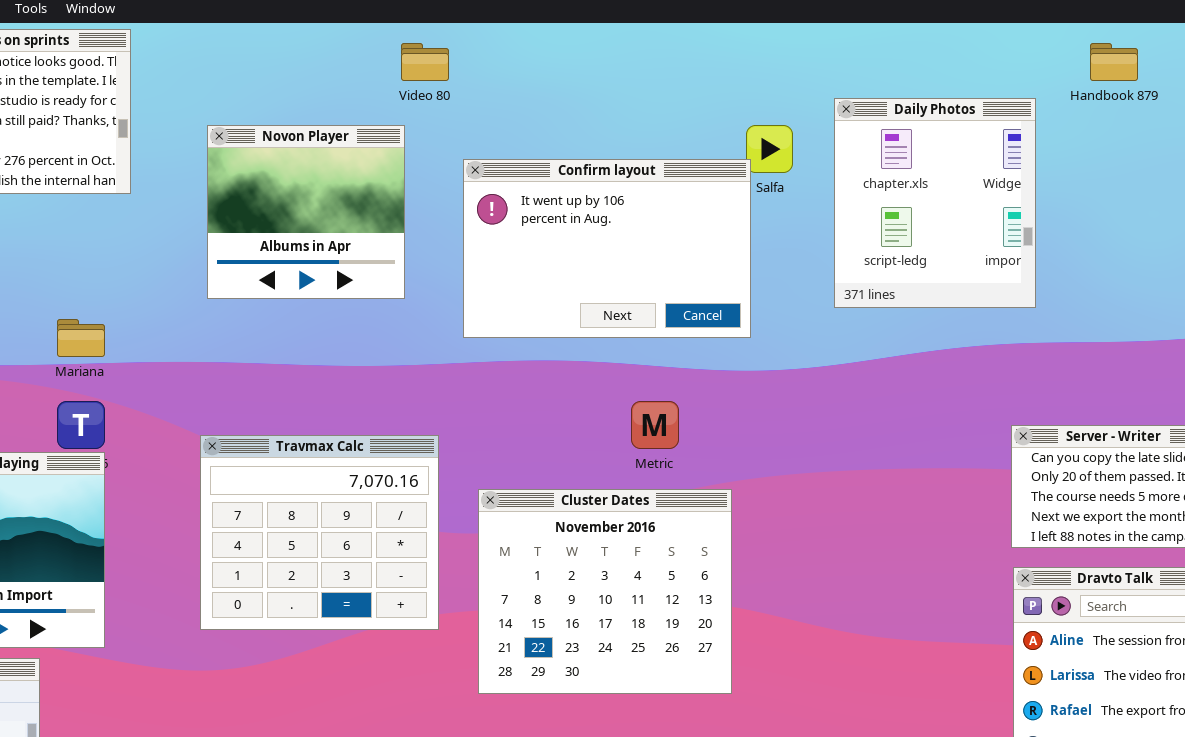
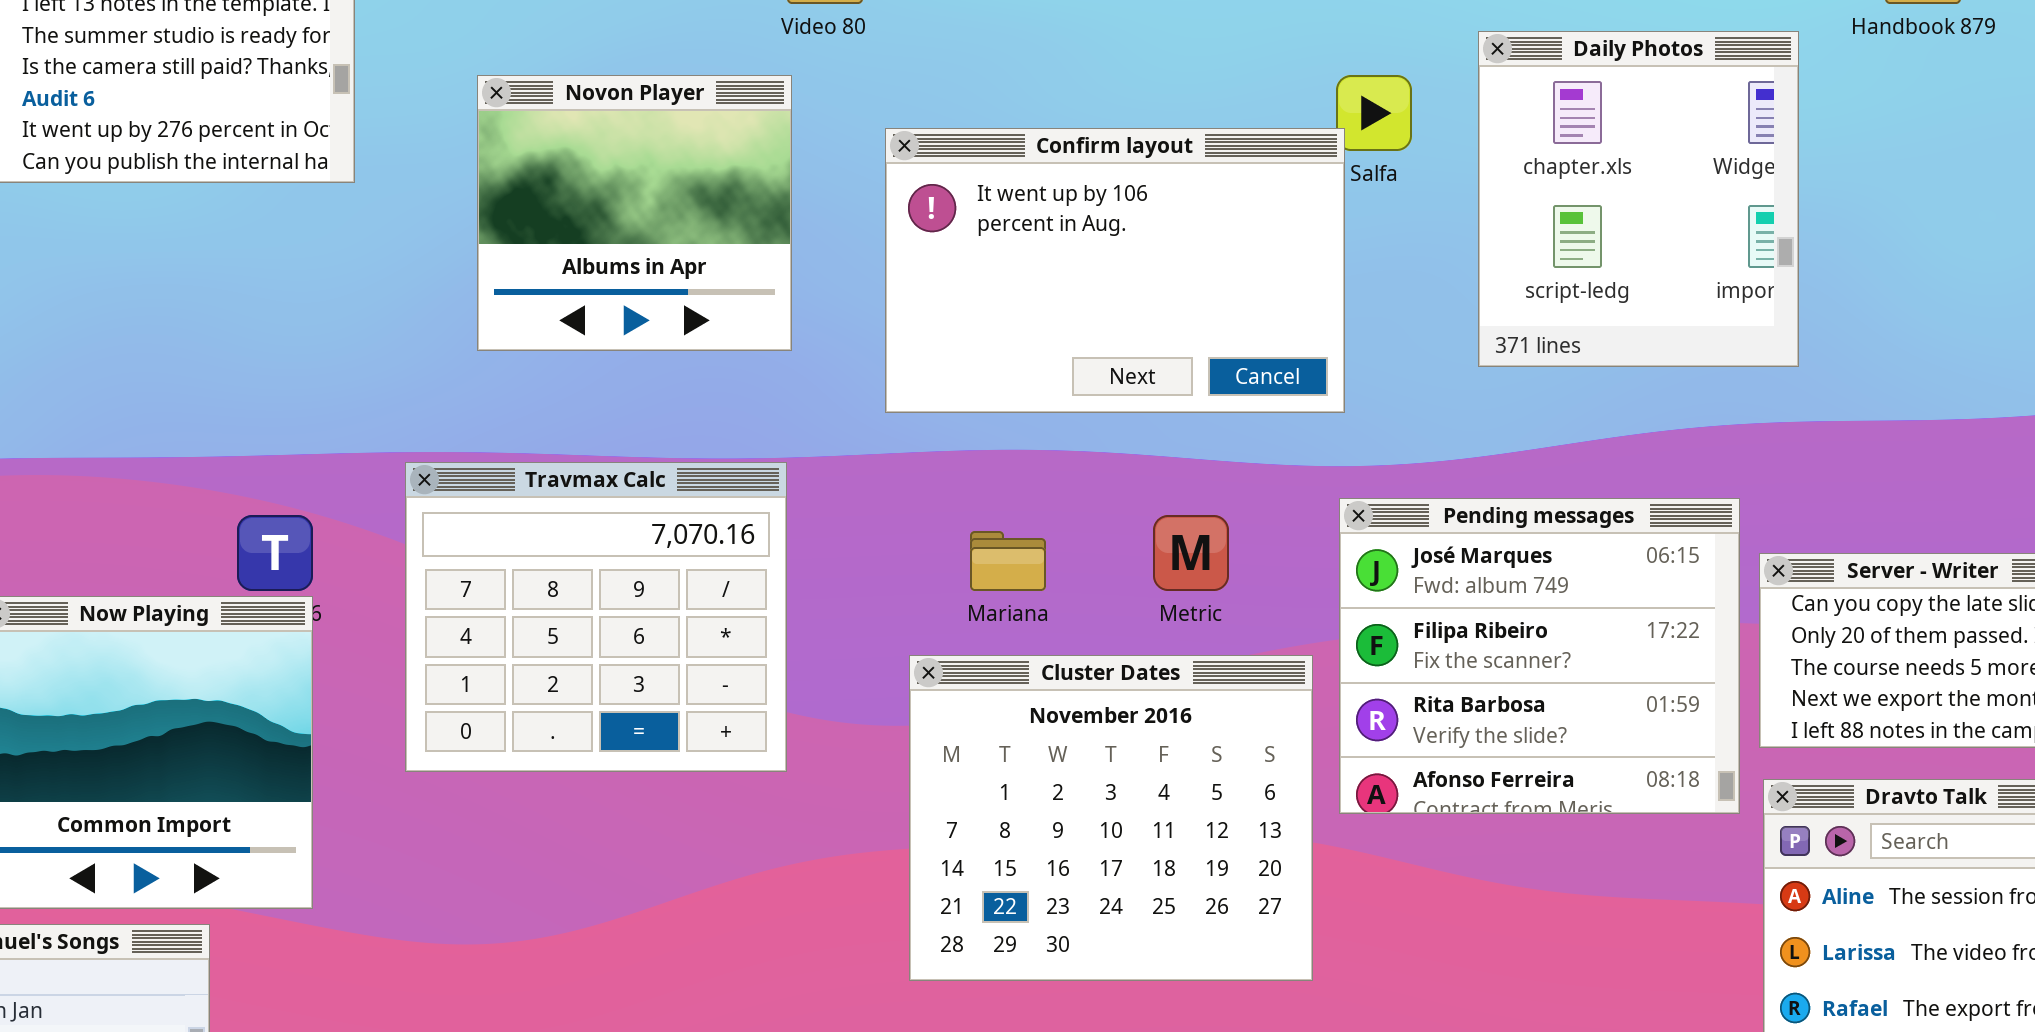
Mariana: [57,319,105,357] -> [970,531,1046,591], moved
Pending messages: none -> [1339,498,1740,814], opened
Travmax Calc: [200,435,439,630] -> [405,462,787,772], moved

